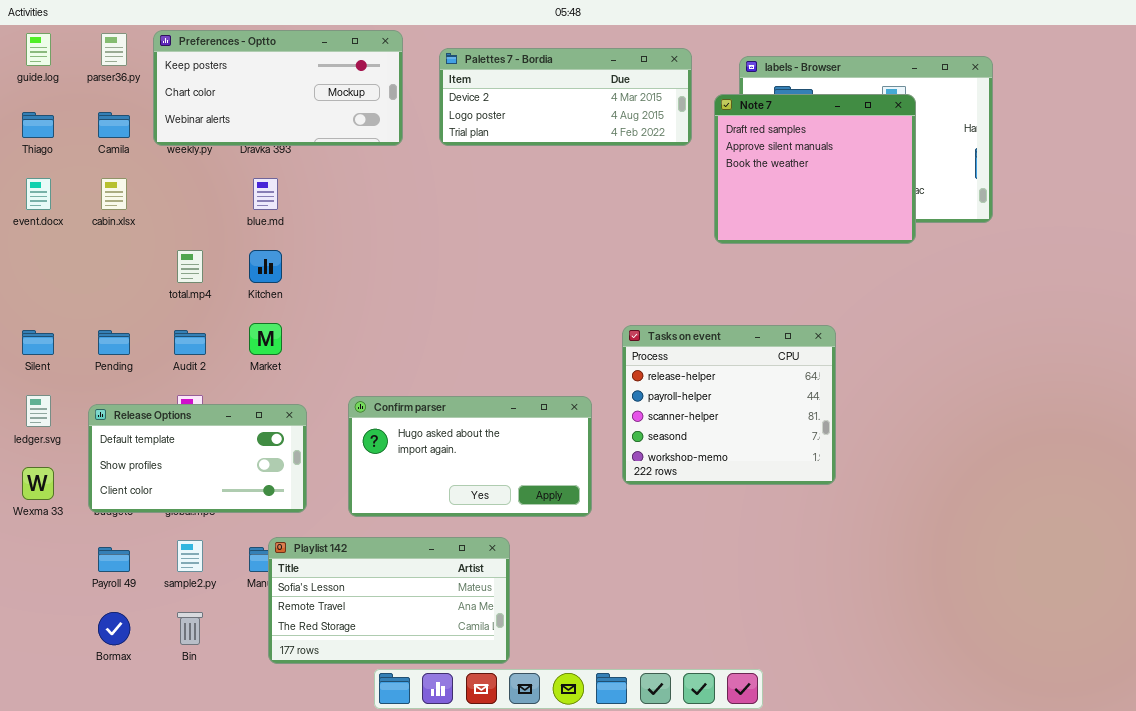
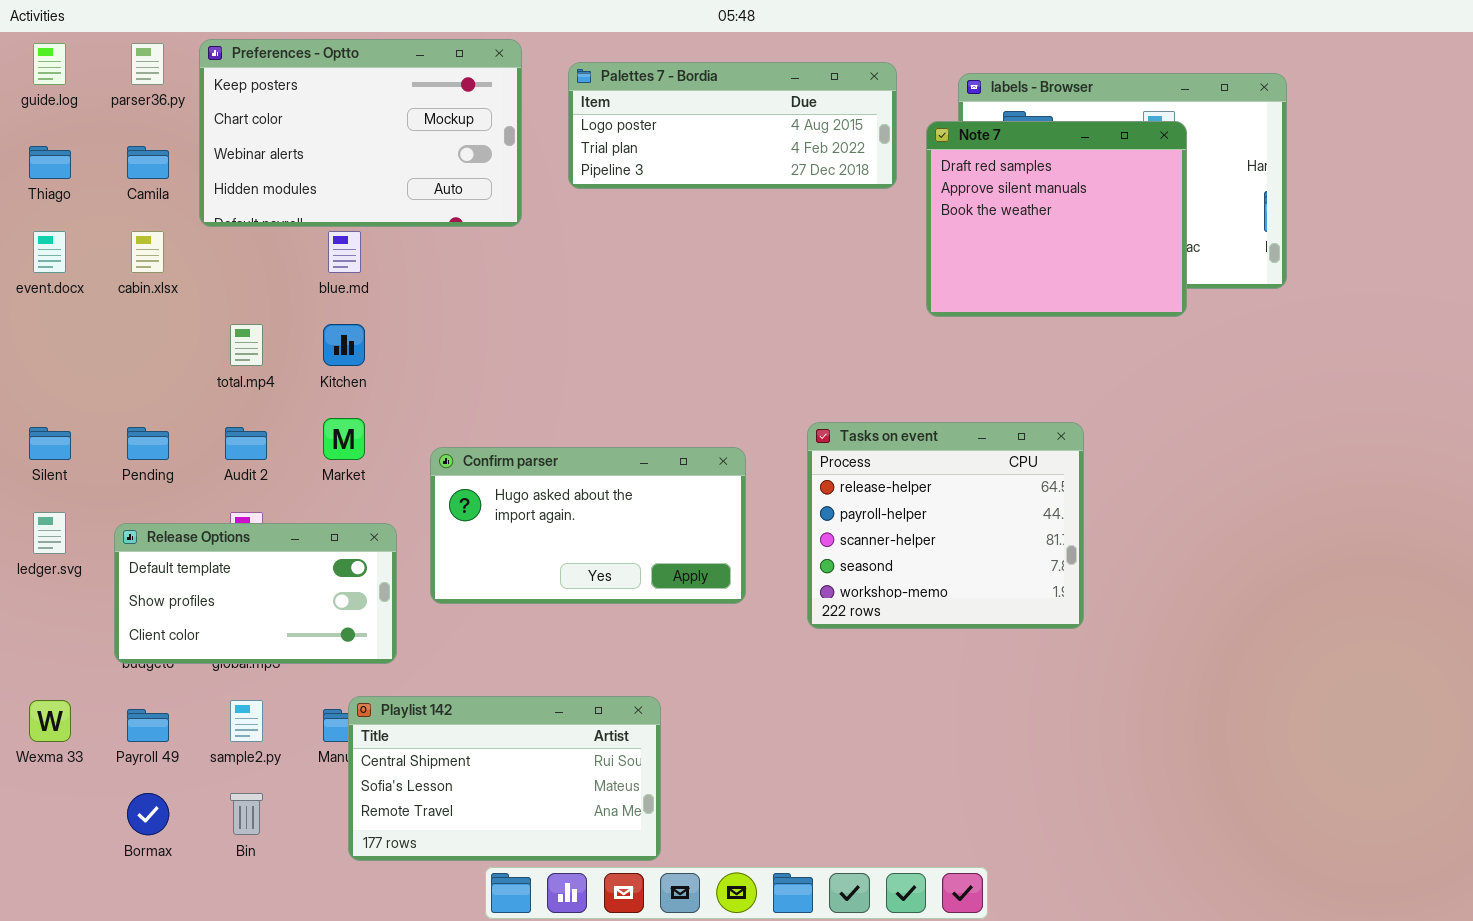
Preferences - Optto: [153,30,403,146] -> [199,39,522,227], resized
Palettes 7 - Bordia: [439,48,692,146] -> [568,62,897,189], scrolled down 1 row
Confirm parser: [348,396,592,517] -> [430,447,746,604], moved
Wexma 33: [22,467,54,500] -> [29,700,71,742], moved
Playlist 142: [268,537,510,664] -> [348,696,661,861], scrolled up 1 row

